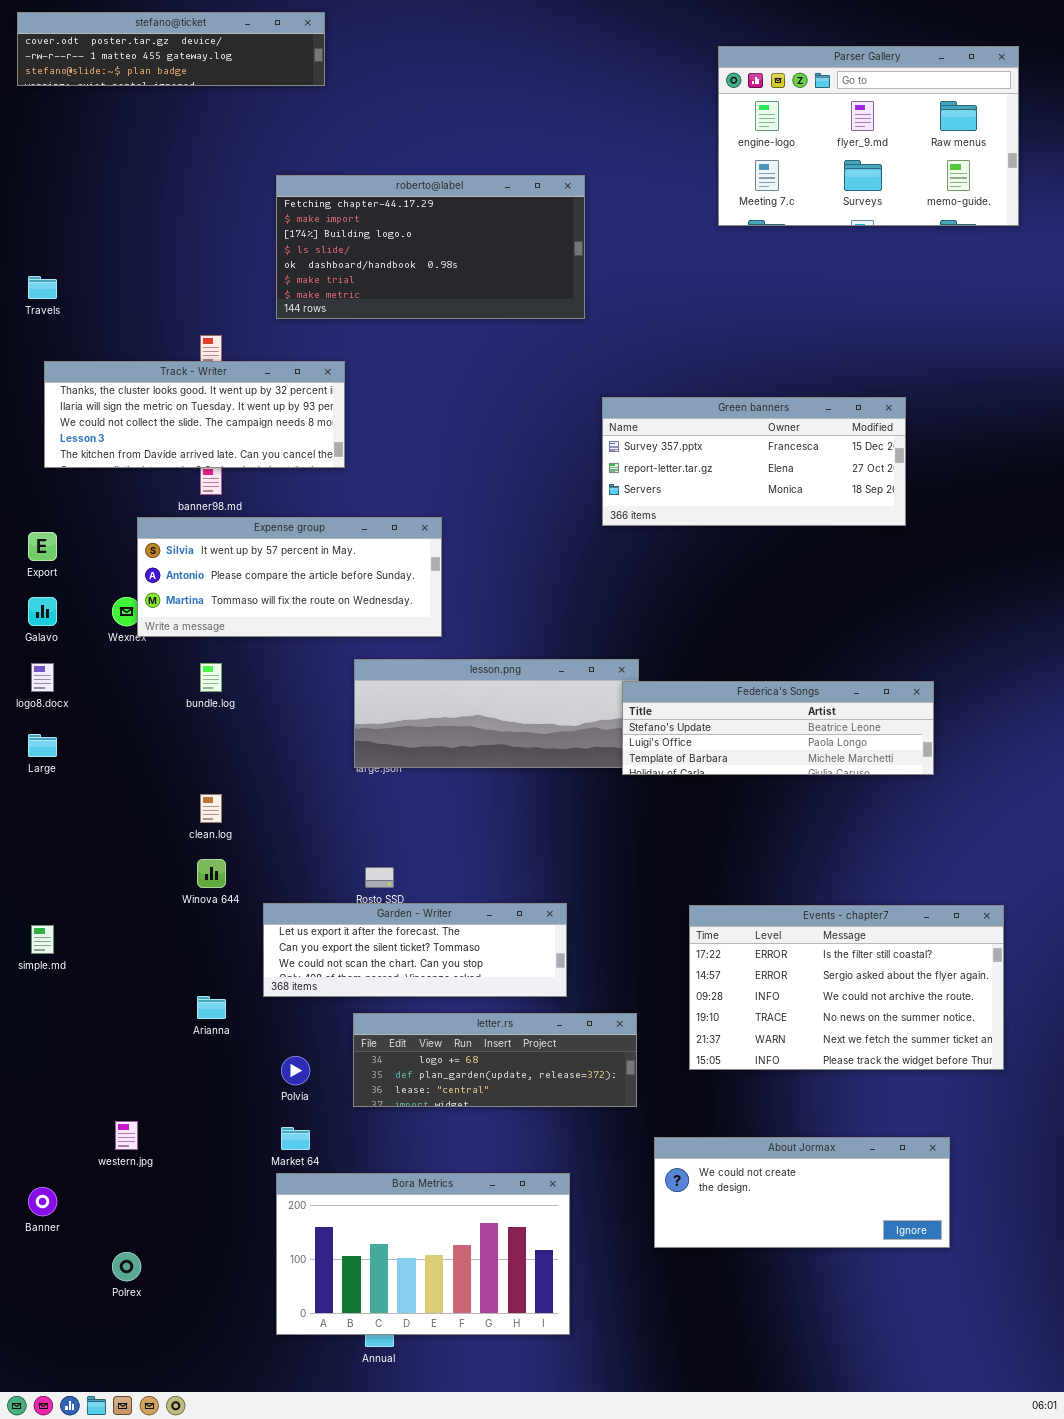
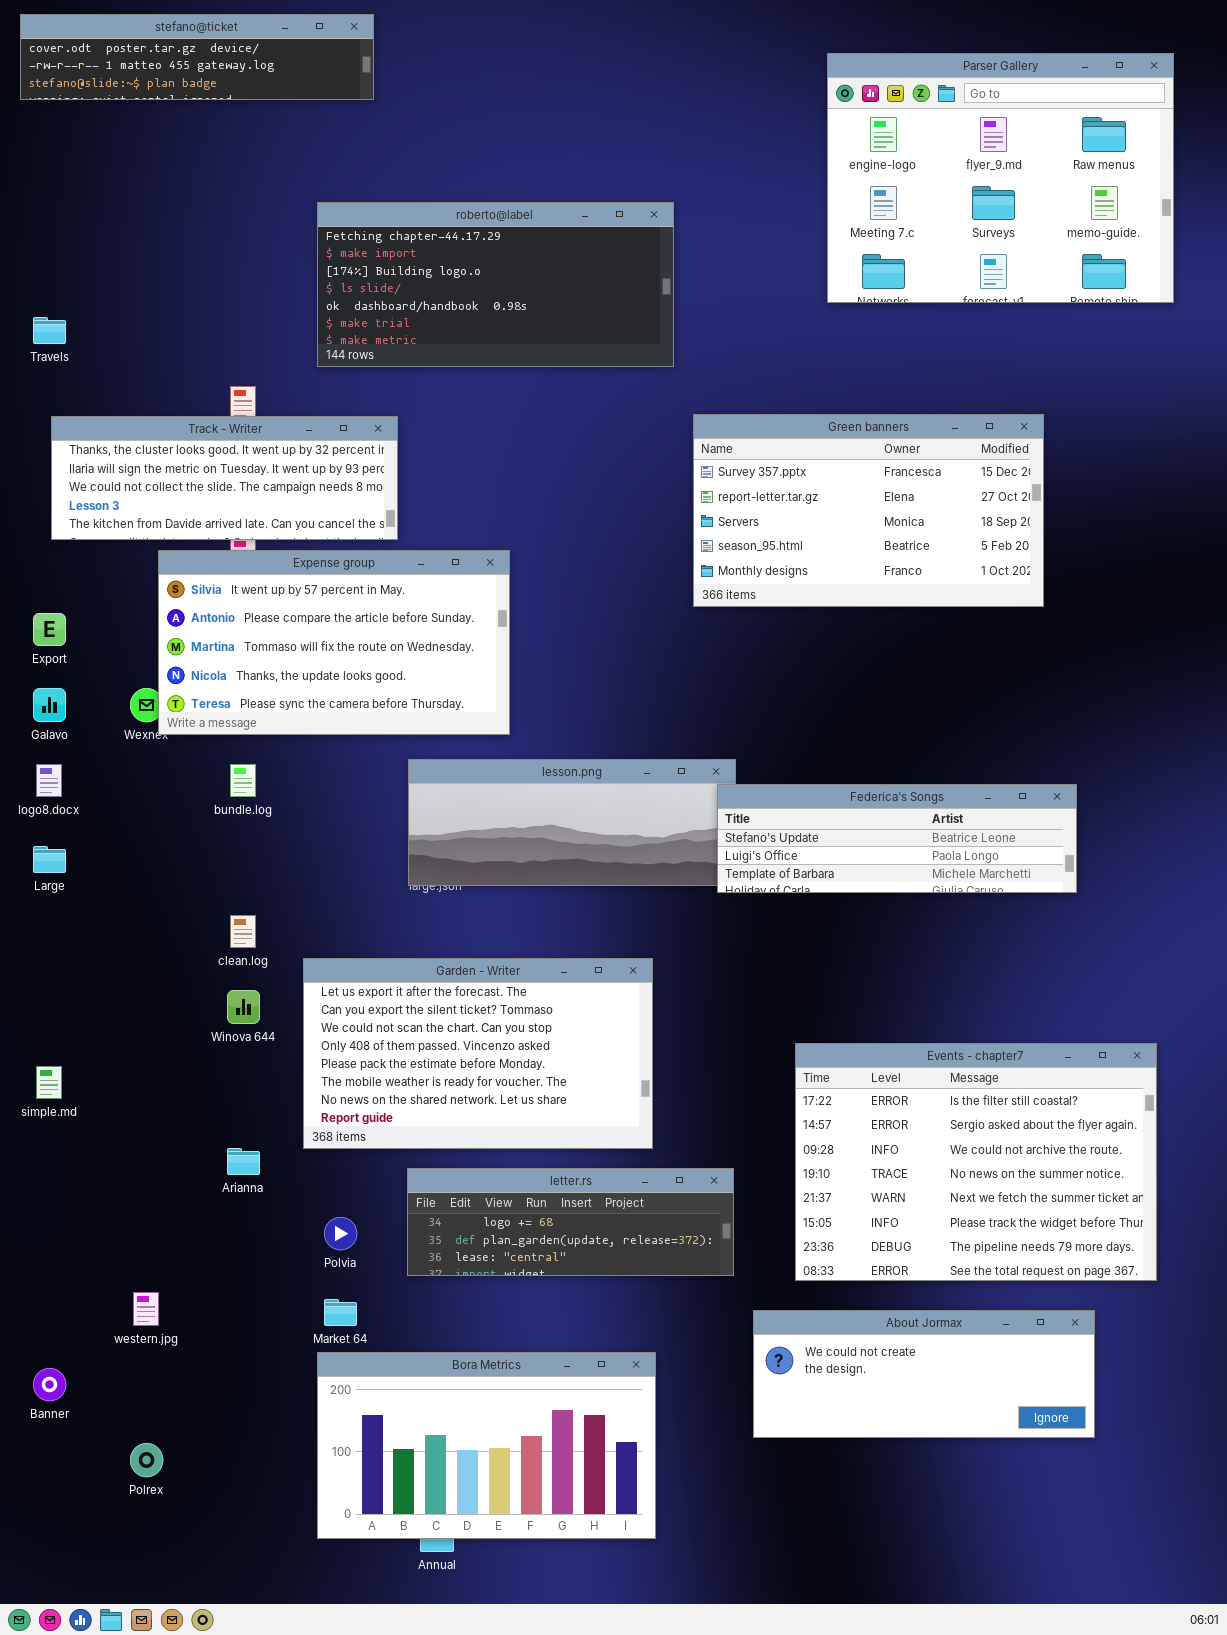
Parser Gallery: [718,46,1019,226] -> [827,53,1174,303], resized
Green banners: [602,397,906,526] -> [693,414,1044,607], resized
Expense group: [137,517,442,637] -> [158,550,510,735], resized
Garden - Writer: [263,903,567,997] -> [303,958,653,1149], resized
Events - chapter7: [689,905,1004,1070] -> [795,1043,1157,1281], resized

